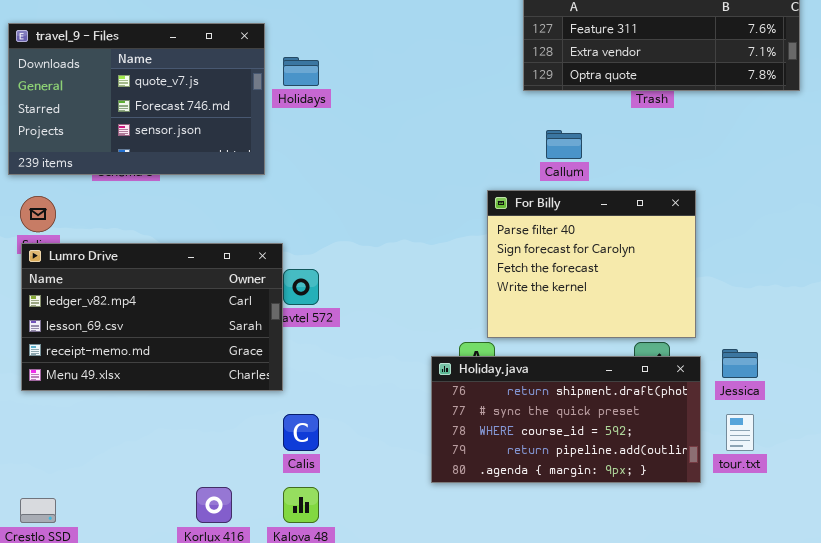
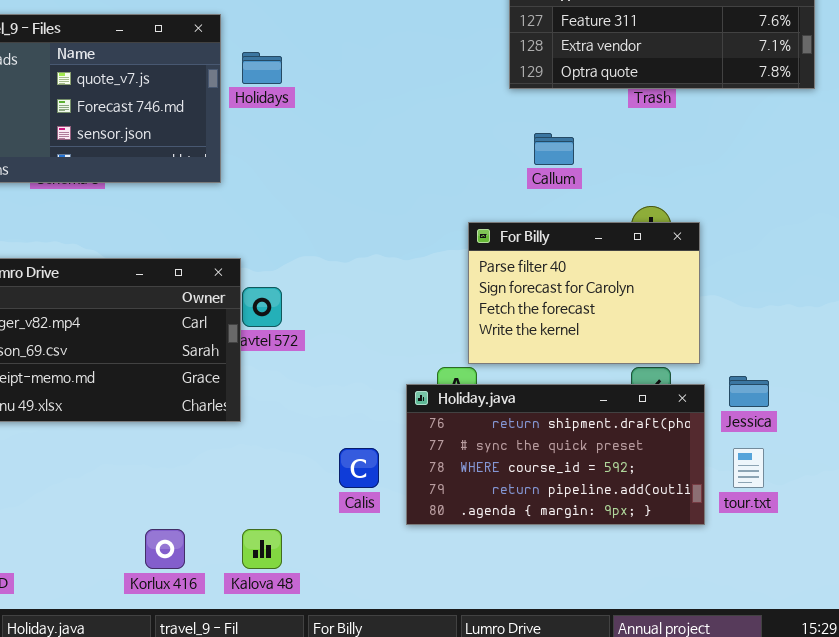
For Billy: [487,190,696,338] -> [468,222,700,364], resized
Calis: [283,414,319,451] -> [339,448,379,488], moved

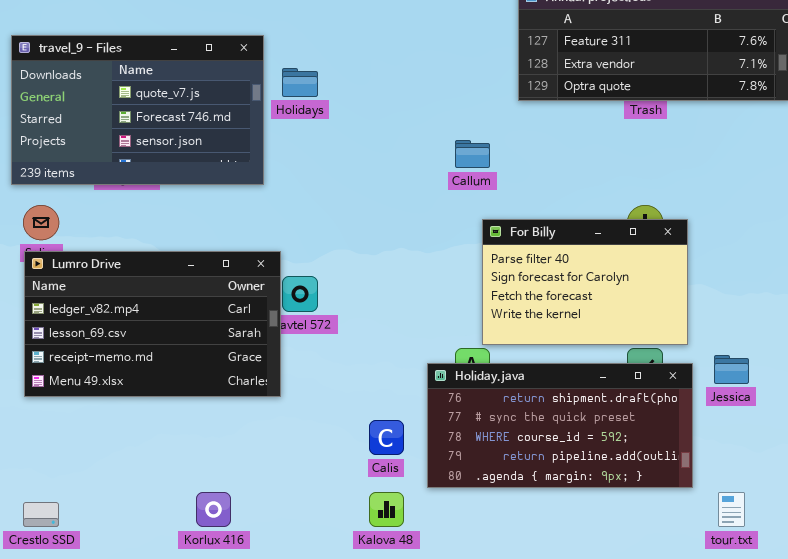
Callum: [534,133,574,165] -> [455,140,490,168], moved
tour.txt: [733,448,764,488] -> [718,492,745,527], moved
Kalova 48: [242,529,282,569] -> [369,492,404,527], moved

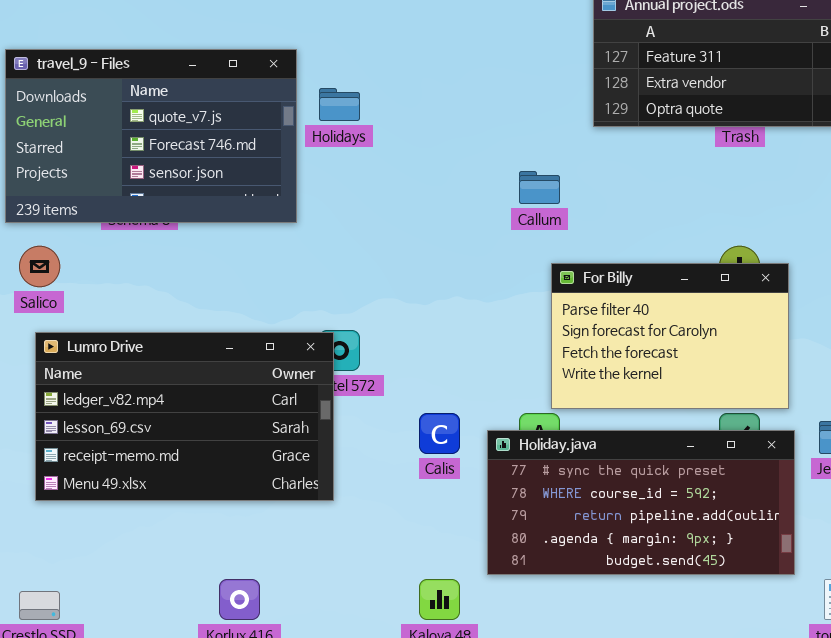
Lumro Drive: [24,251,281,397] -> [35,332,334,501], moved
Holiday.java: [427,363,693,488] -> [487,430,795,575], scrolled down 1 row
Calis: [369,420,404,455] -> [419,413,460,454], moved

